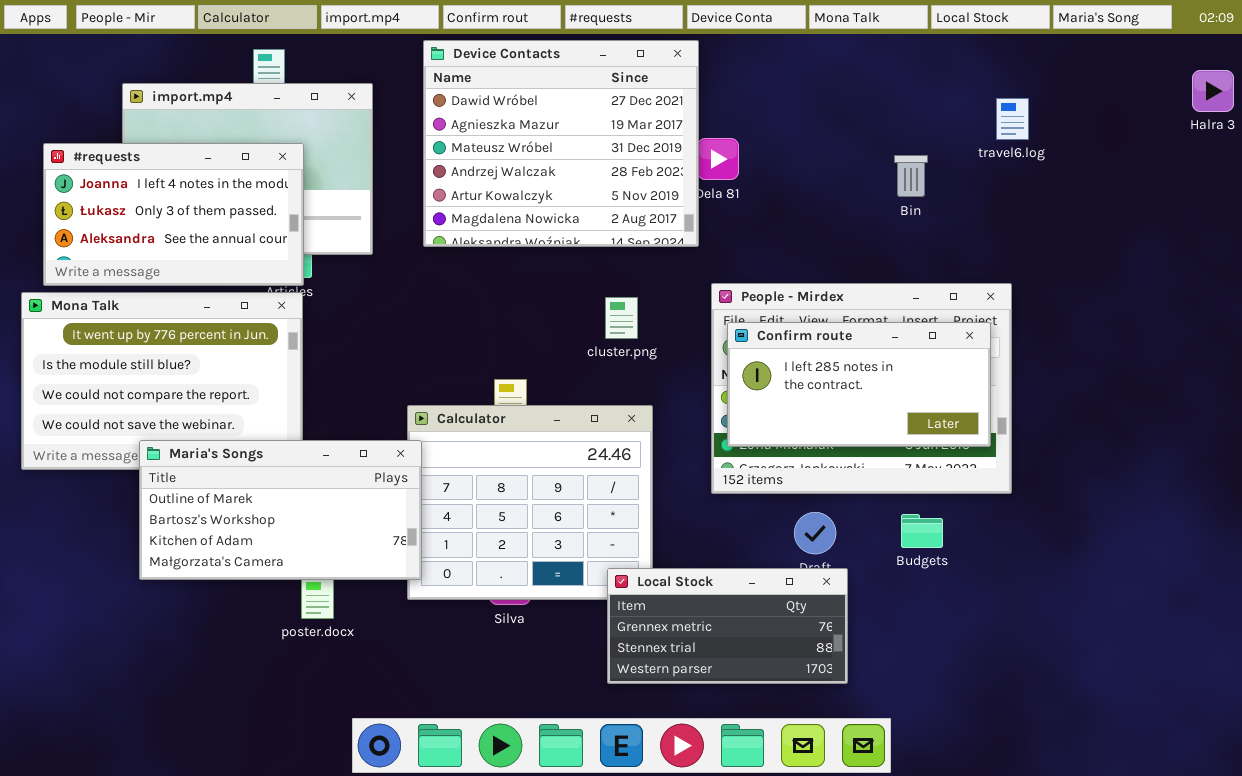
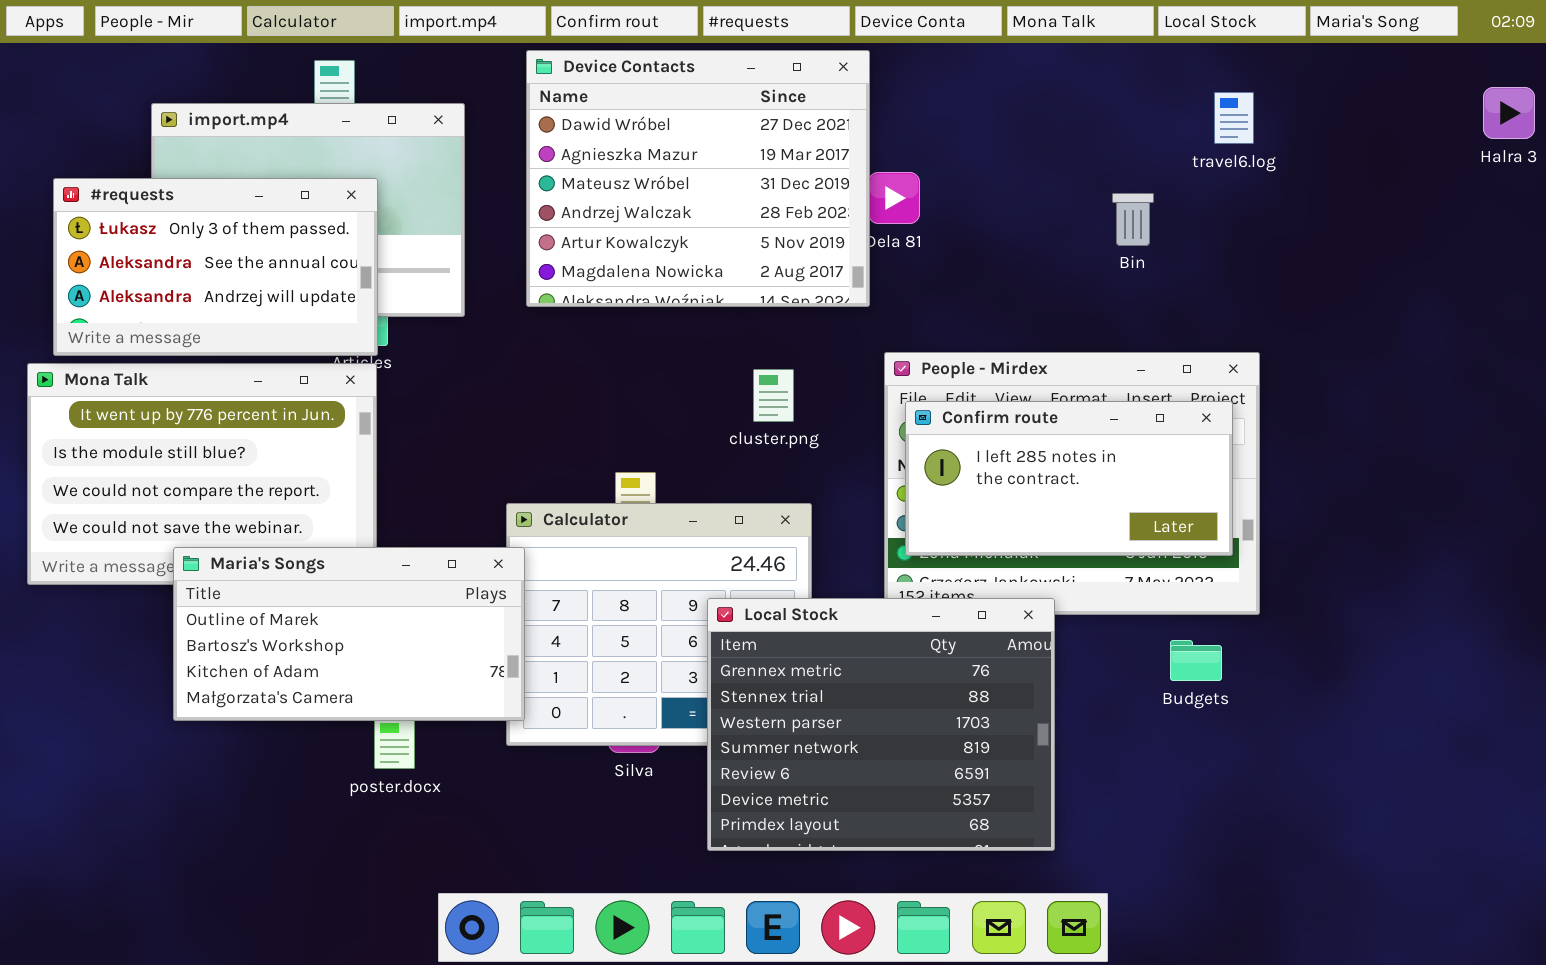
travel6.log: [996,98,1029,140] -> [1214,92,1254,144], moved
#requests: [43,143,304,286] -> [53,178,378,356], scrolled down 1 row
Budgets: [901,514,943,548] -> [1170,640,1222,681], moved
Local Stock: [607,568,848,684] -> [707,598,1055,851], resized

